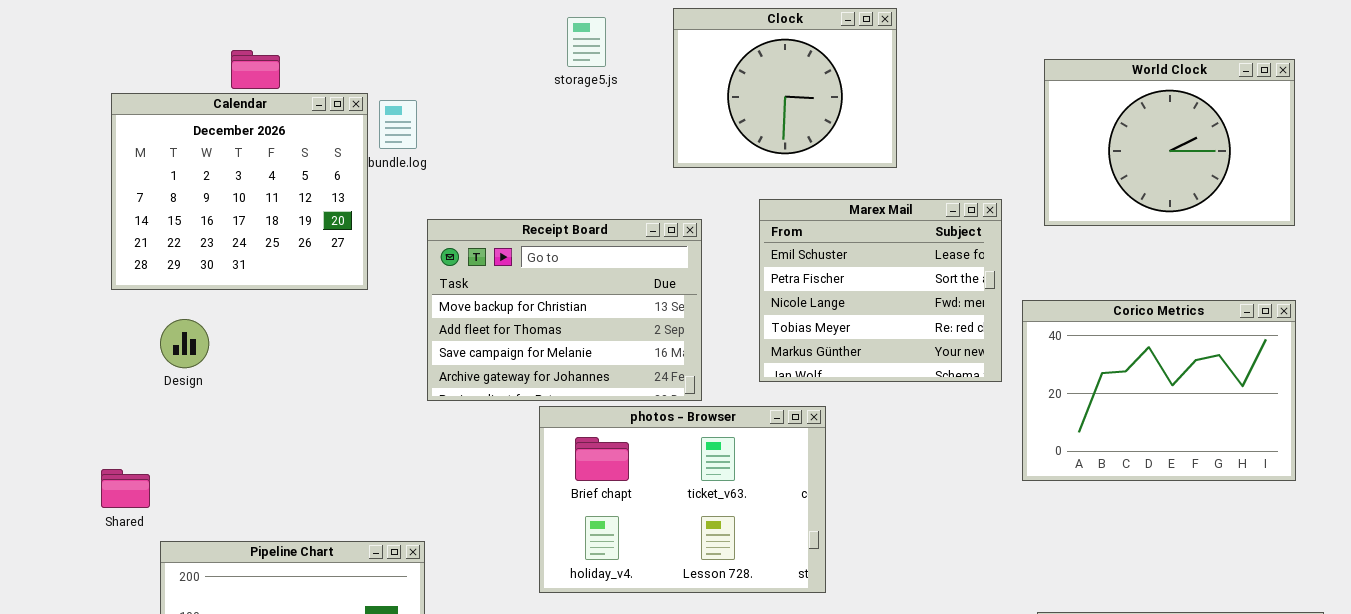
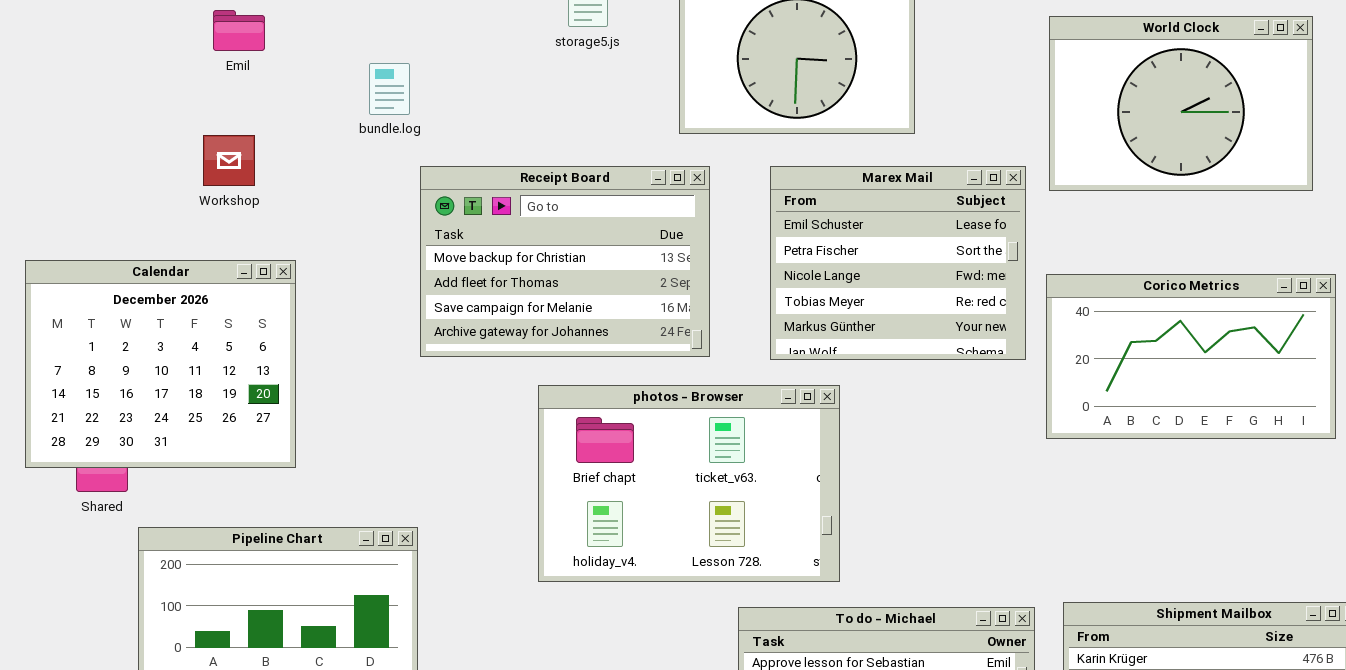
World Clock: [1044,59,1295,226] -> [1049,16,1313,191], moved
Calendar: [111,93,368,290] -> [25,260,296,468], moved
Receipt Board: [427,219,702,401] -> [420,166,710,357], moved
Corico Metrics: [1022,300,1296,481] -> [1046,274,1336,439], resized

